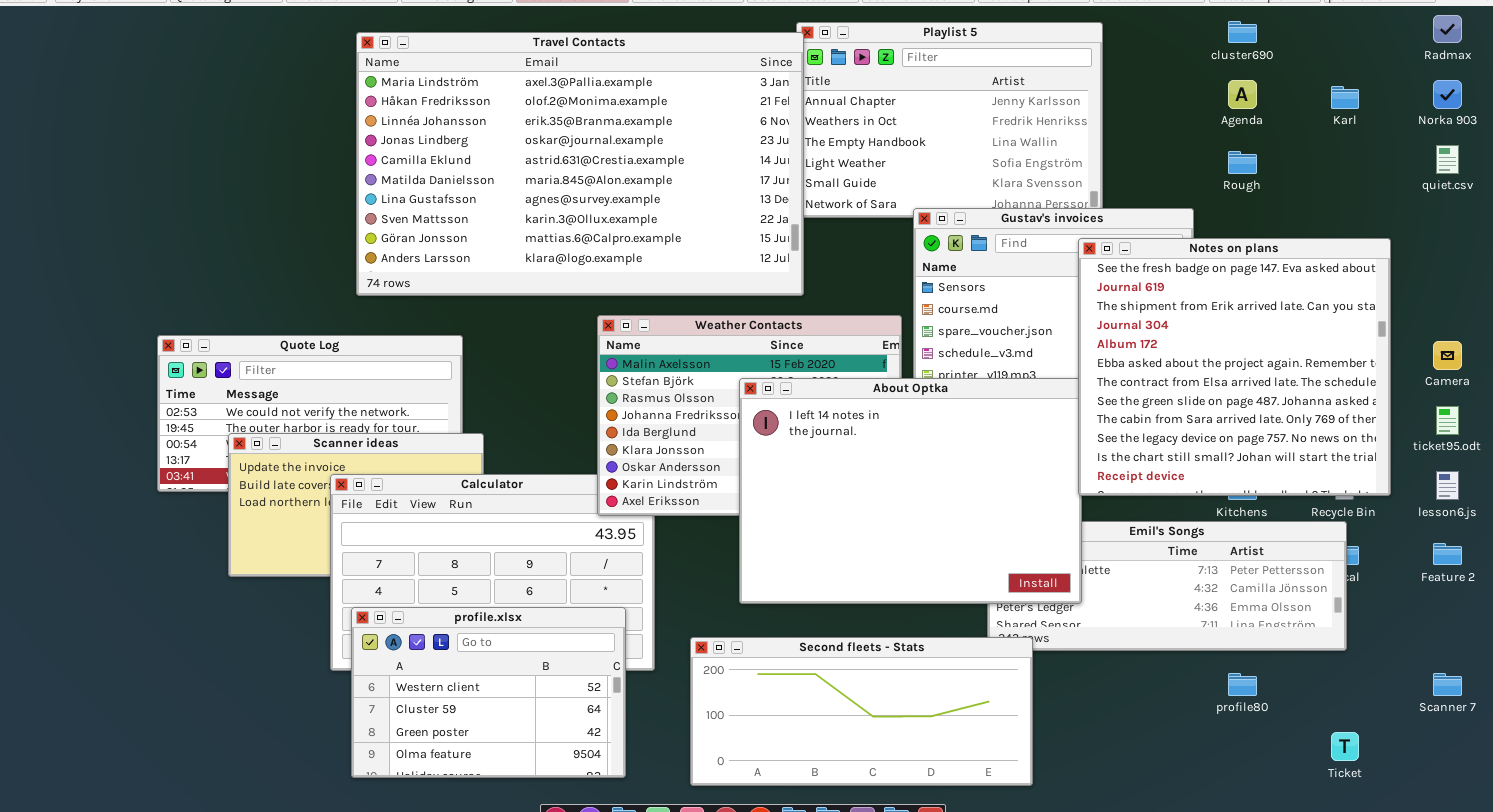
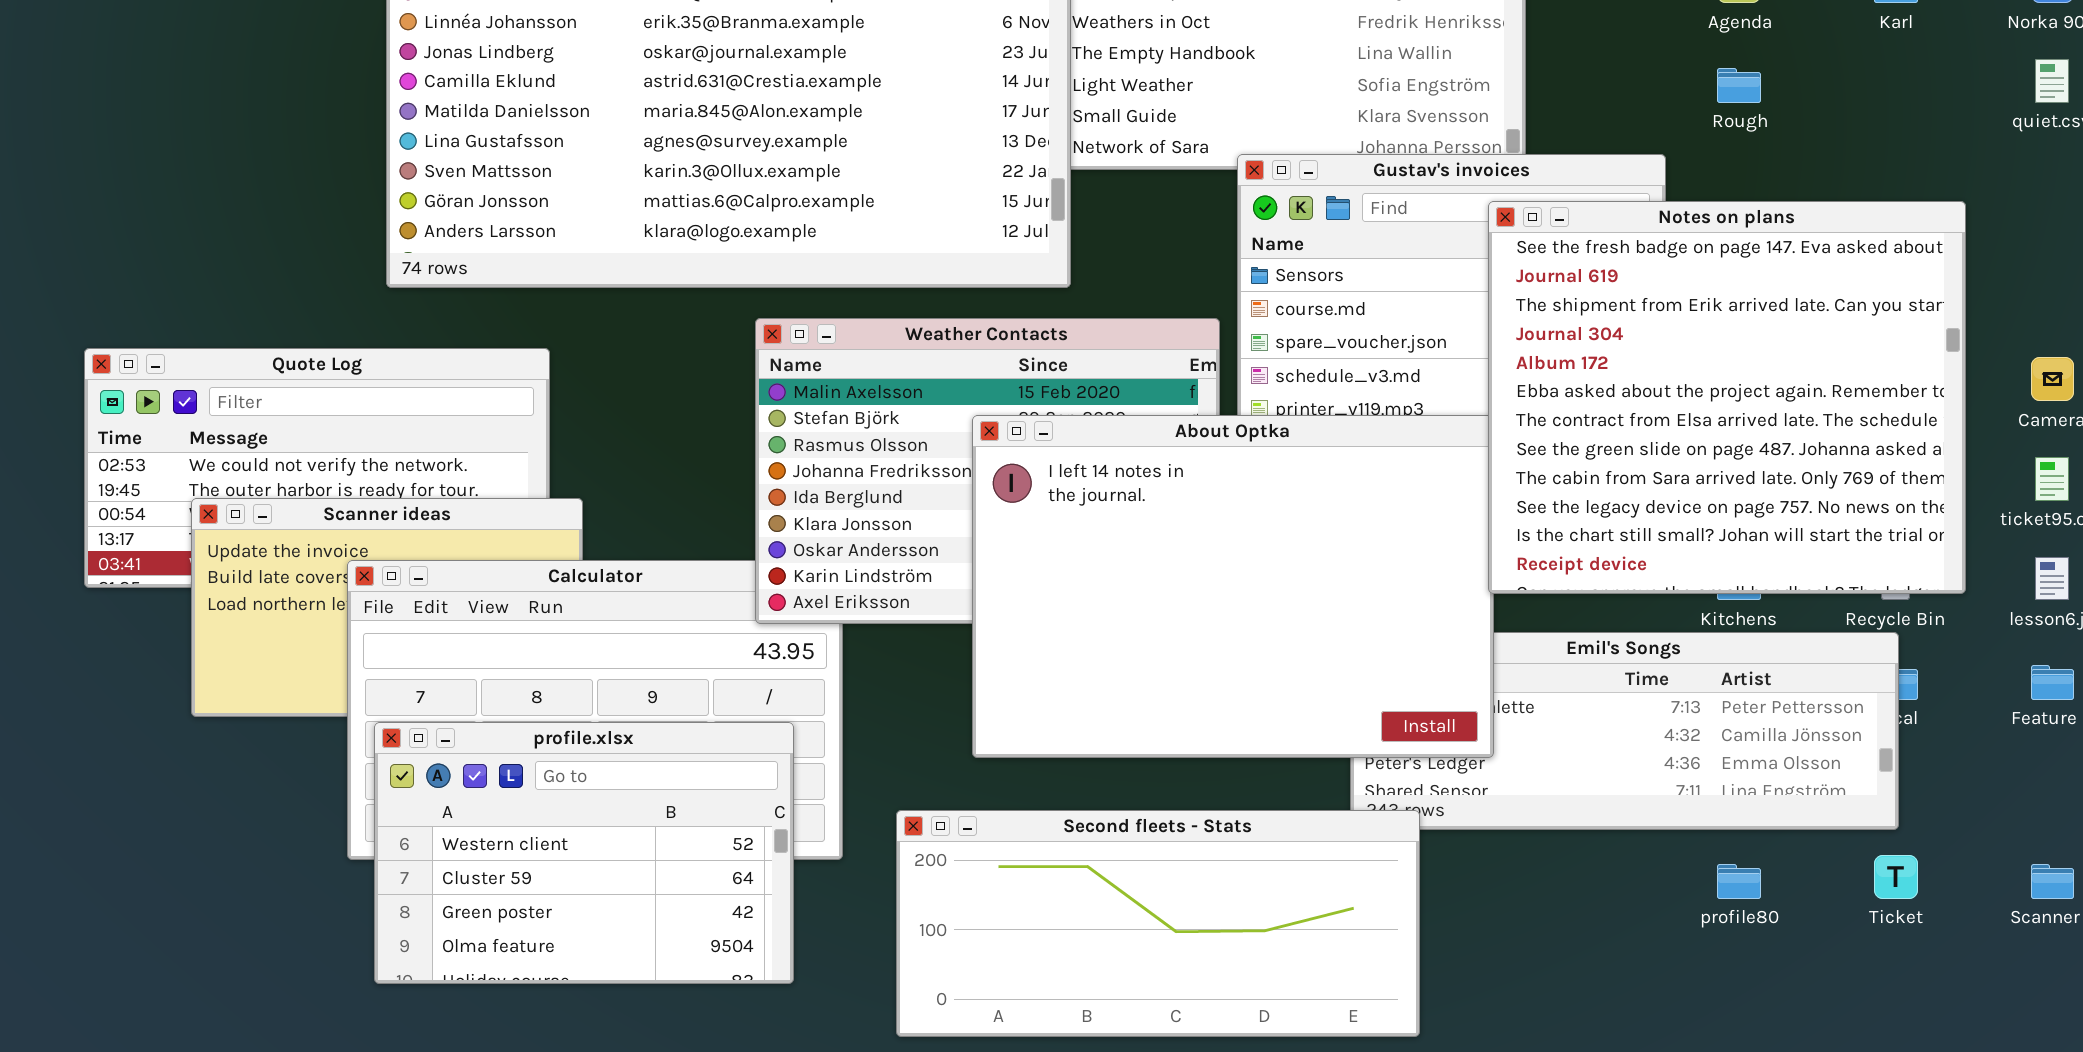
profile.xlsx: [351,607,626,778] -> [374,722,794,984], moved
Ticket: [1331,732,1359,761] -> [1874,855,1918,899], moved

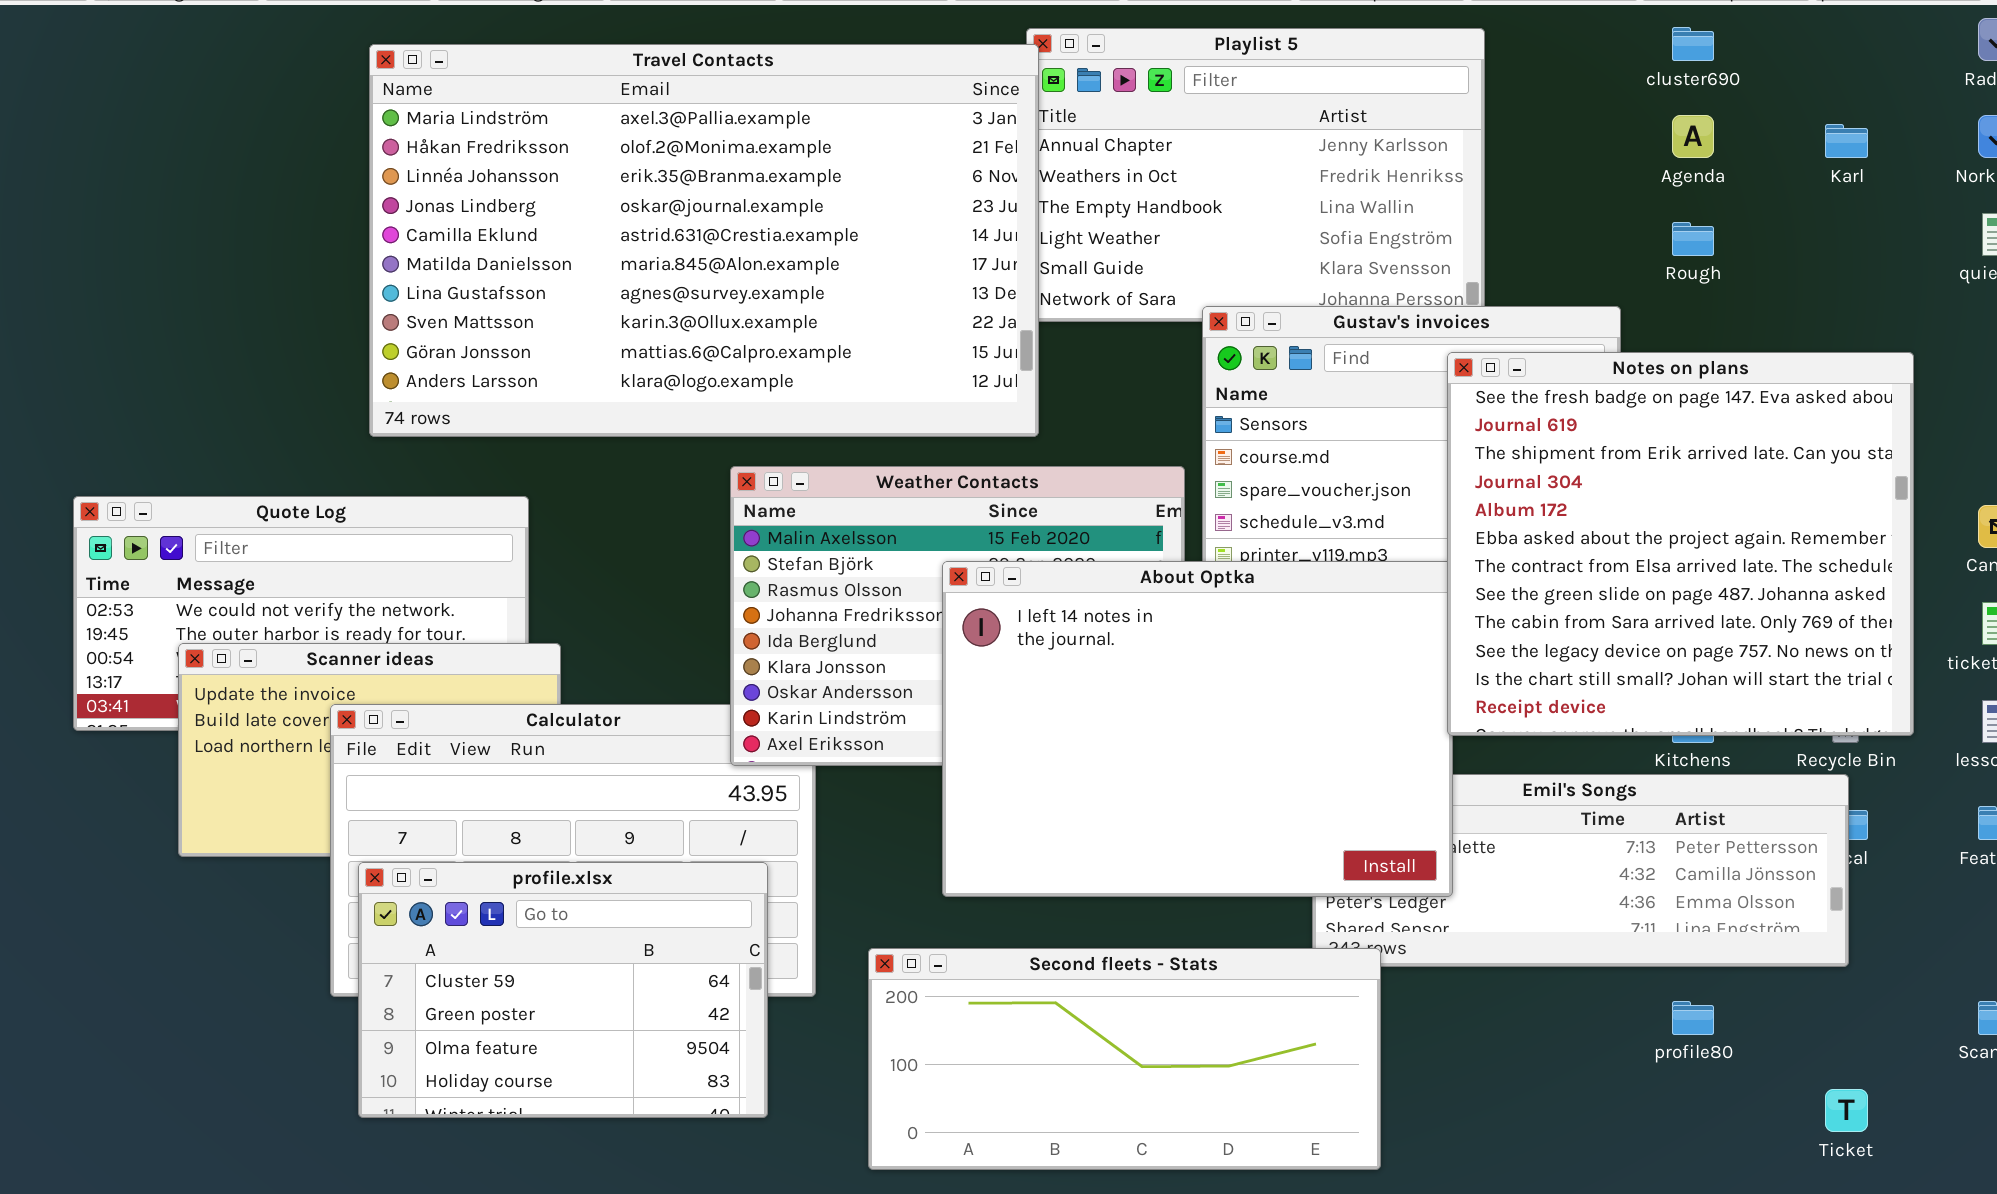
profile.xlsx: [374,722,794,984] -> [358,862,768,1118], scrolled down 1 row
Ticket: [1874,855,1918,899] -> [1825,1089,1868,1132], moved

